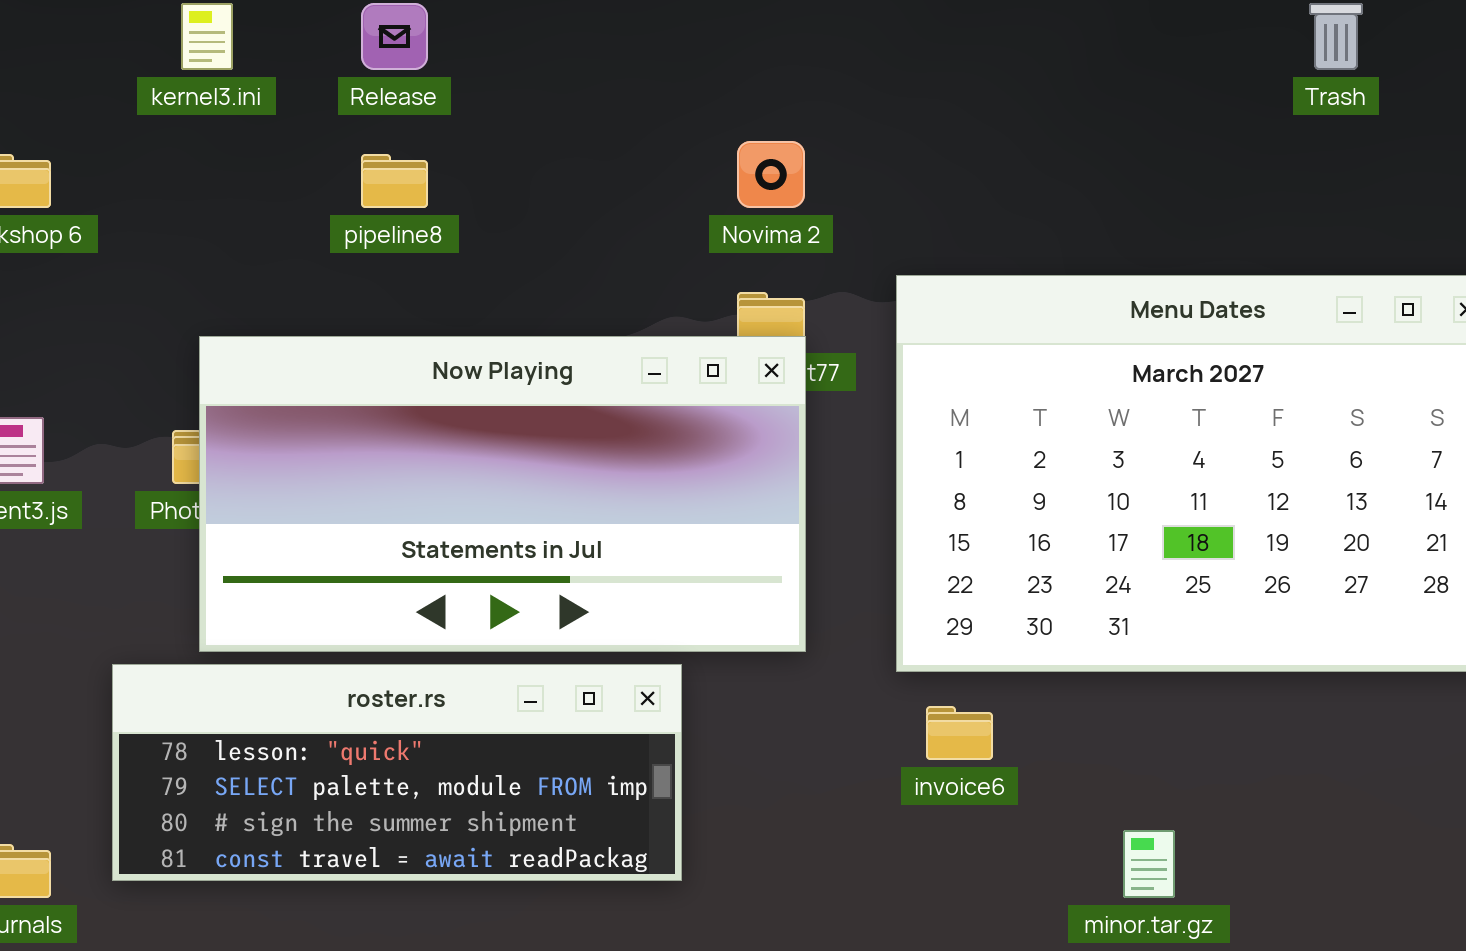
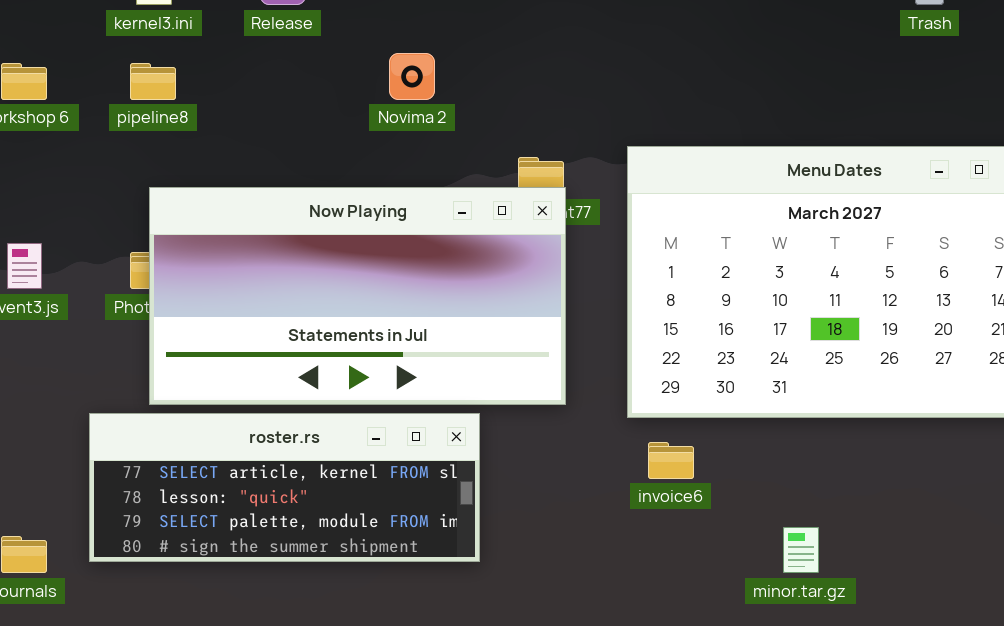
Novima 2: [737,141,805,208] -> [389,53,435,100], moved
pipeline8: [361,154,428,208] -> [130,63,176,100], moved
roster.rs: [112,664,682,881] -> [89,413,480,562], scrolled up 1 row

